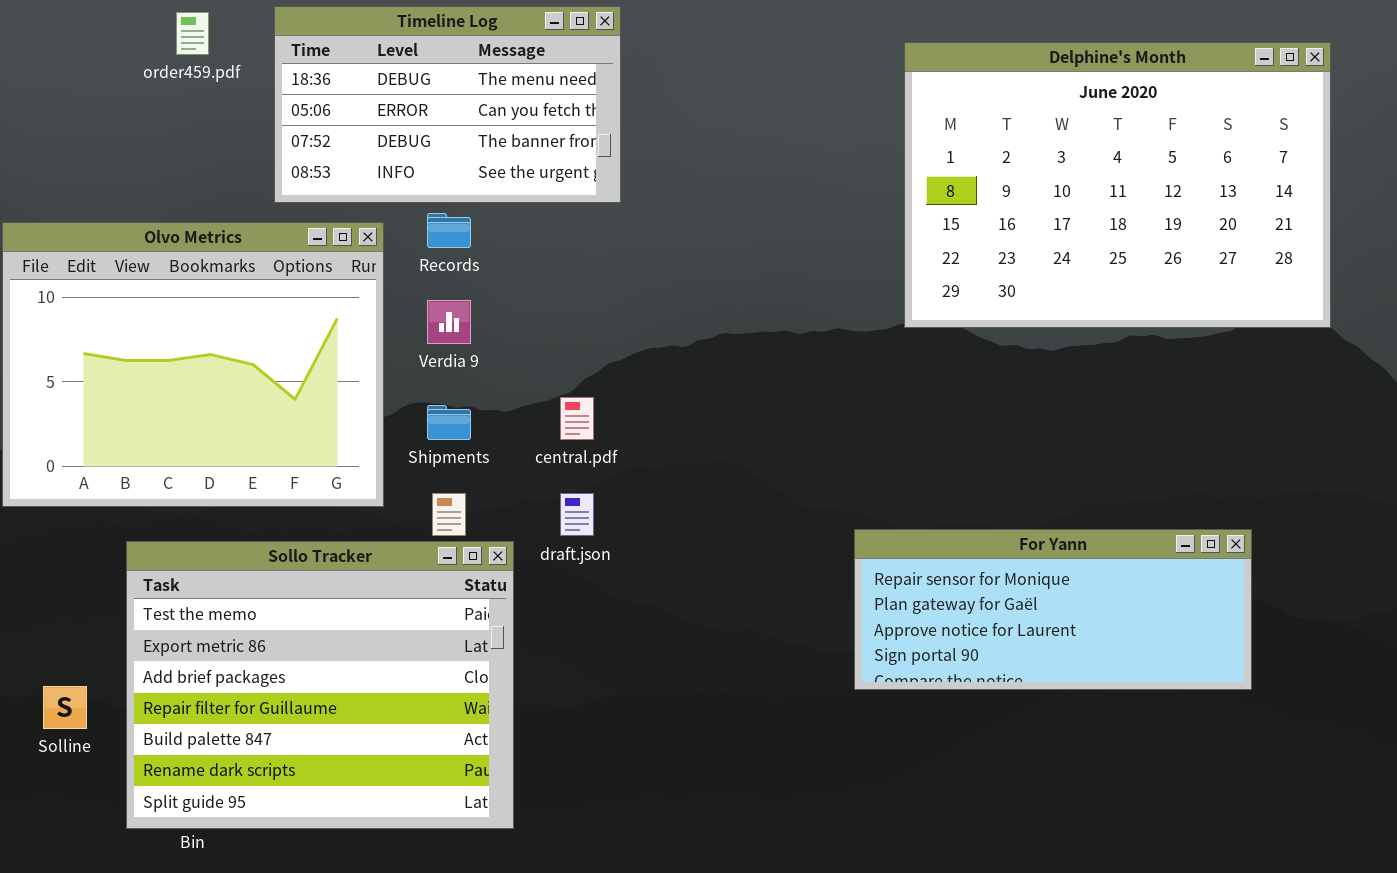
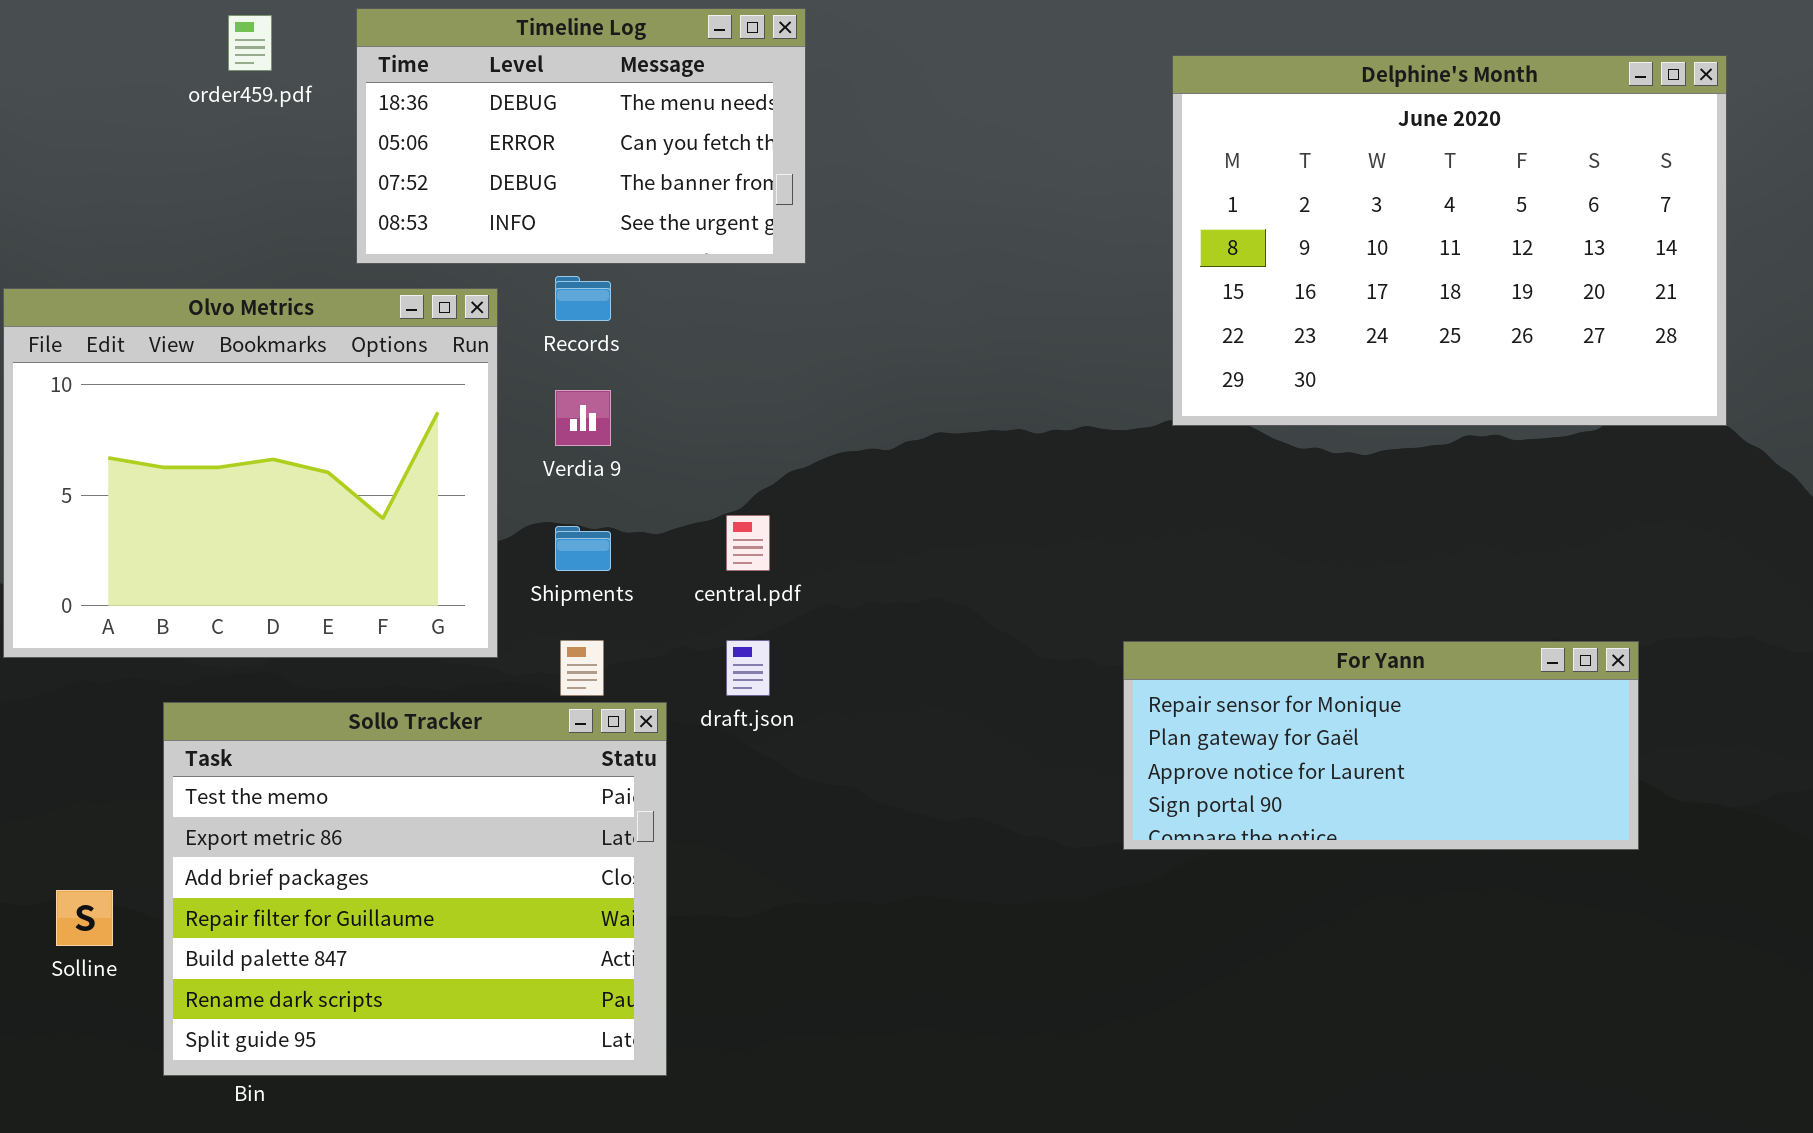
For Yann: [854,529,1252,690] -> [1123,641,1639,850], moved

